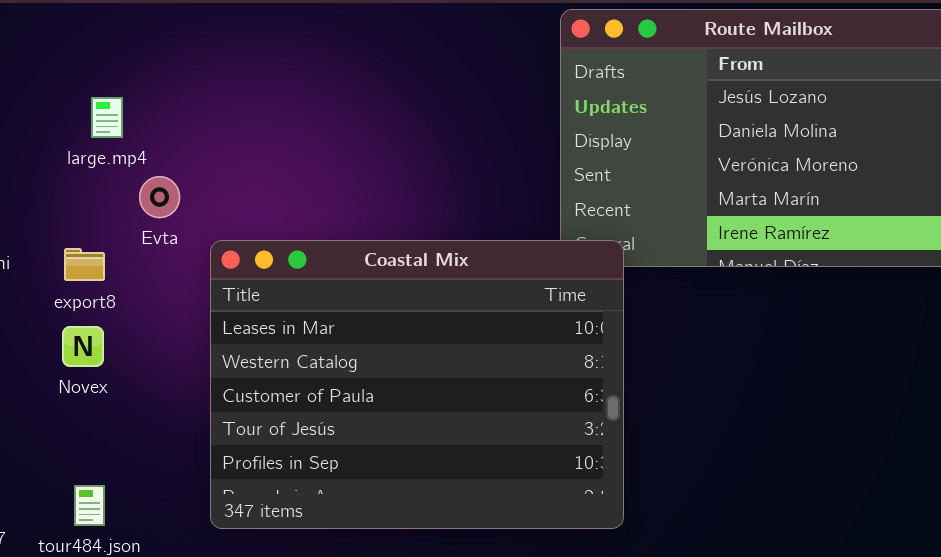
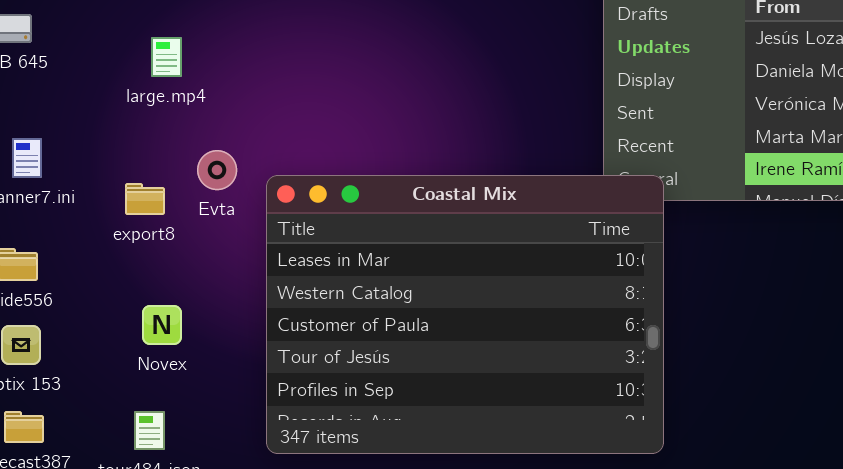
Evta: [139,176,180,218] -> [197,150,237,190], moved
Novex: [62,326,104,367] -> [142,305,182,345], moved

